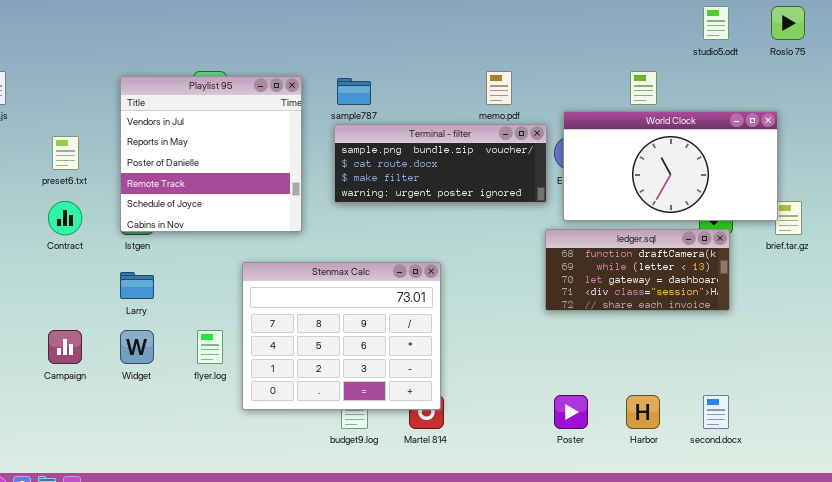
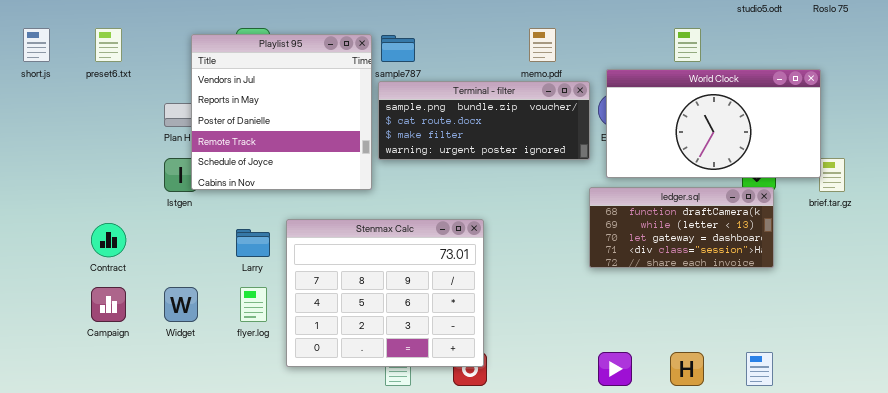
Playlist 95: [120,76,302,232] -> [191,34,372,190], moved
preset6.txt: [52,136,79,170] -> [95,28,122,62], moved
Contract: [48,201,82,235] -> [91,223,126,257], moved
Larry: [120,272,154,299] -> [236,229,270,257], moved

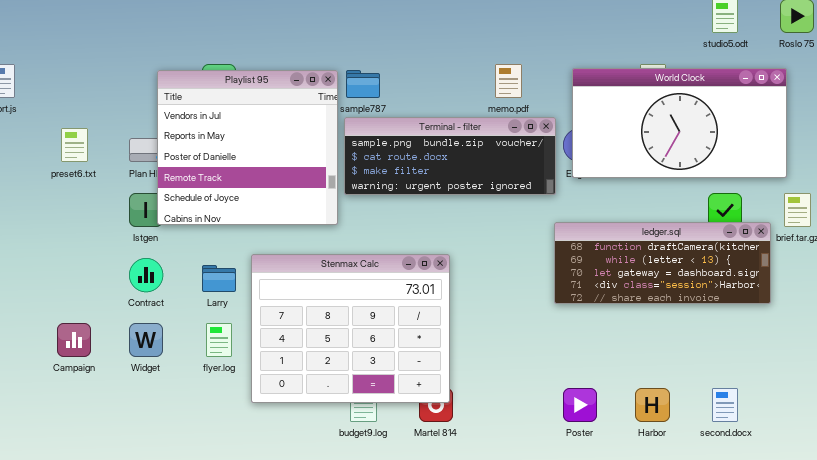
preset6.txt: [95,28,122,62] -> [61,128,88,162], moved
World Clock: [606,69,821,178] -> [572,68,787,178], moved
ledger.sql: [589,187,774,268] -> [554,222,771,304], resized
Contract: [91,223,126,257] -> [129,258,163,292], moved

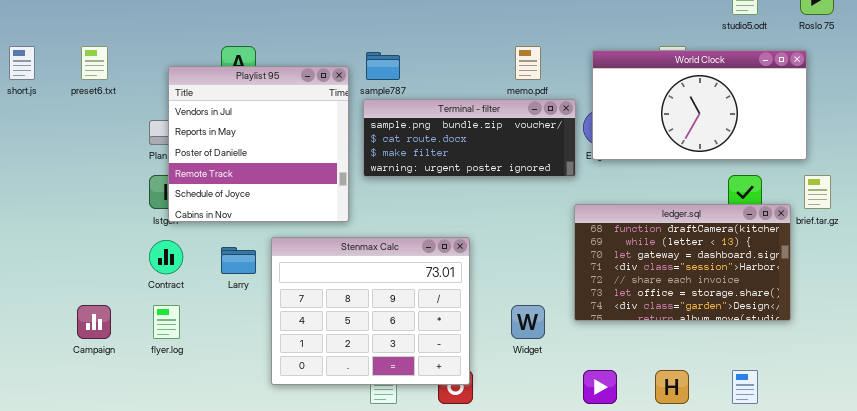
Playlist 95: [157,70,338,225] -> [168,66,349,222], moved
preset6.txt: [61,128,88,162] -> [81,46,108,80], moved
ledger.sql: [554,222,771,304] -> [574,204,791,321], resized
Widget: [129,323,163,357] -> [511,305,545,339], moved
flyer.log: [206,323,232,357] -> [153,305,180,339], moved

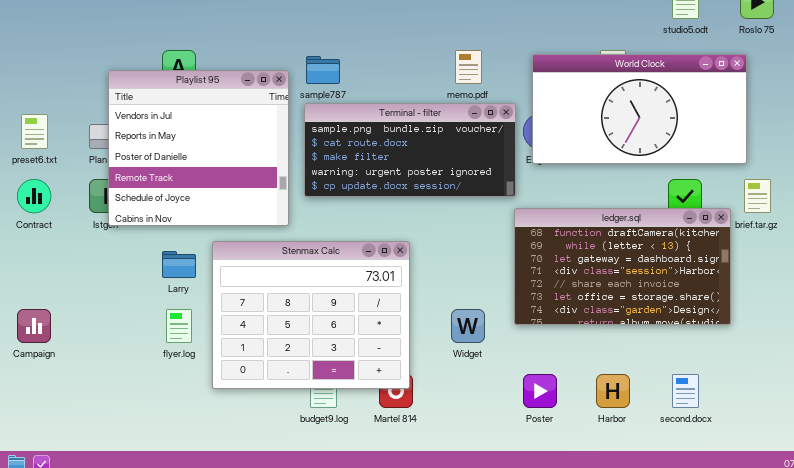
preset6.txt: [81,46,108,80] -> [21,114,48,149], moved
Terminal - filter: [363,99,576,177] -> [304,103,516,197], resized
Contract: [149,240,183,274] -> [17,179,51,213], moved
flyer.log: [153,305,180,339] -> [166,309,192,343], moved

